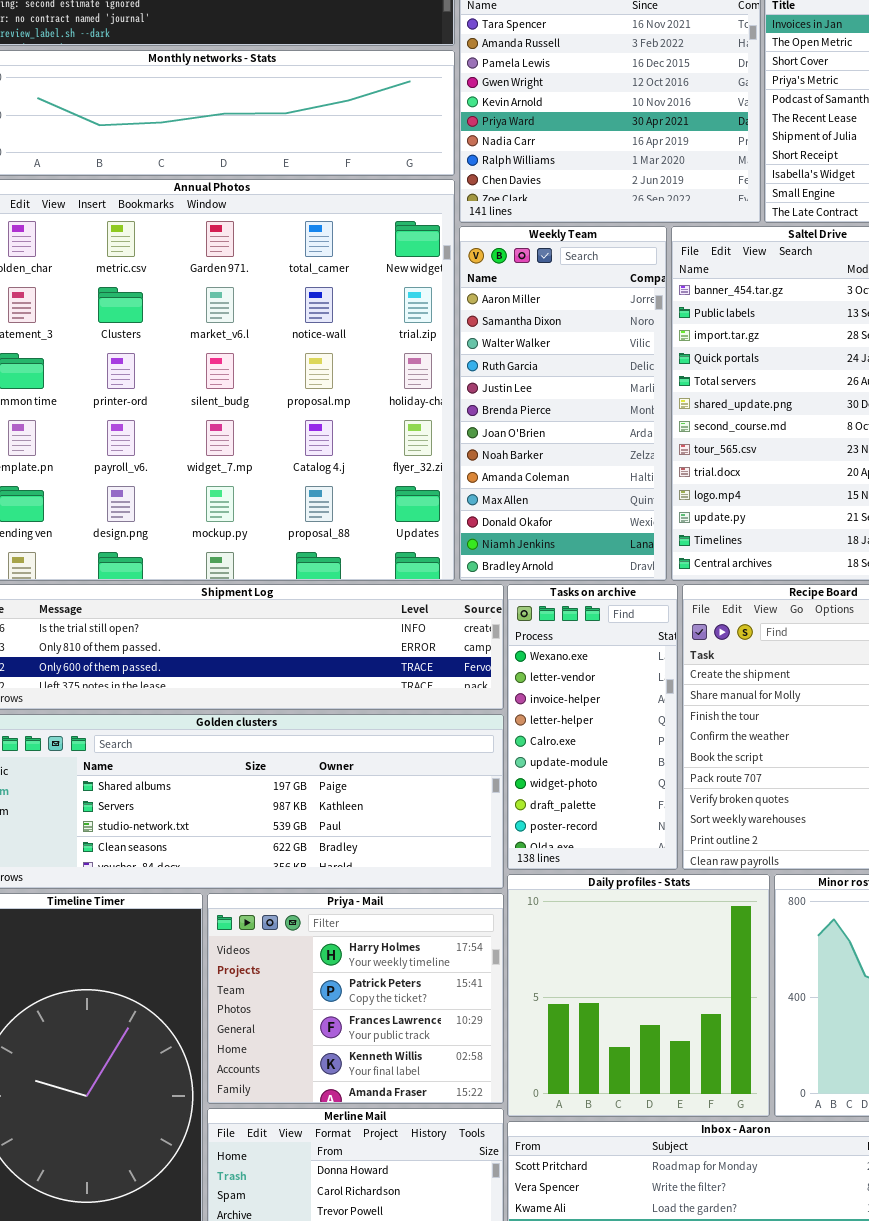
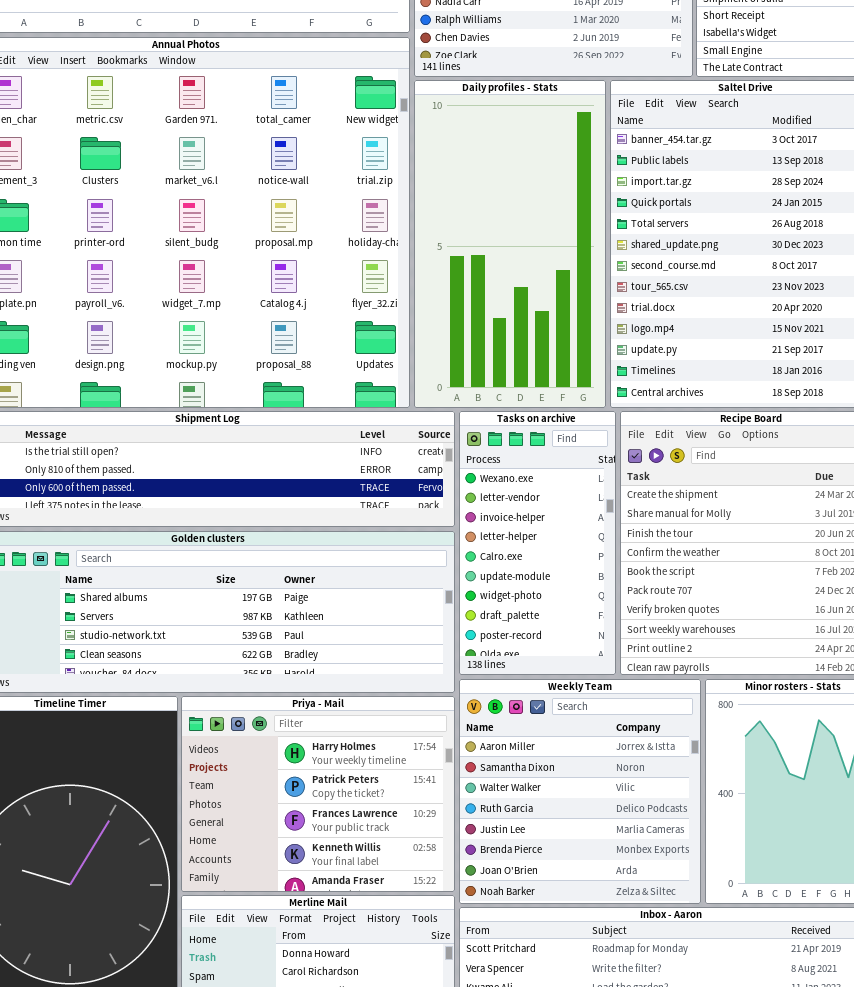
Weekly Team: [459,226,667,581] -> [459,679,701,904], moved, resized
Daily profiles - Stats: [507,874,770,1117] -> [414,80,606,408], moved, resized

